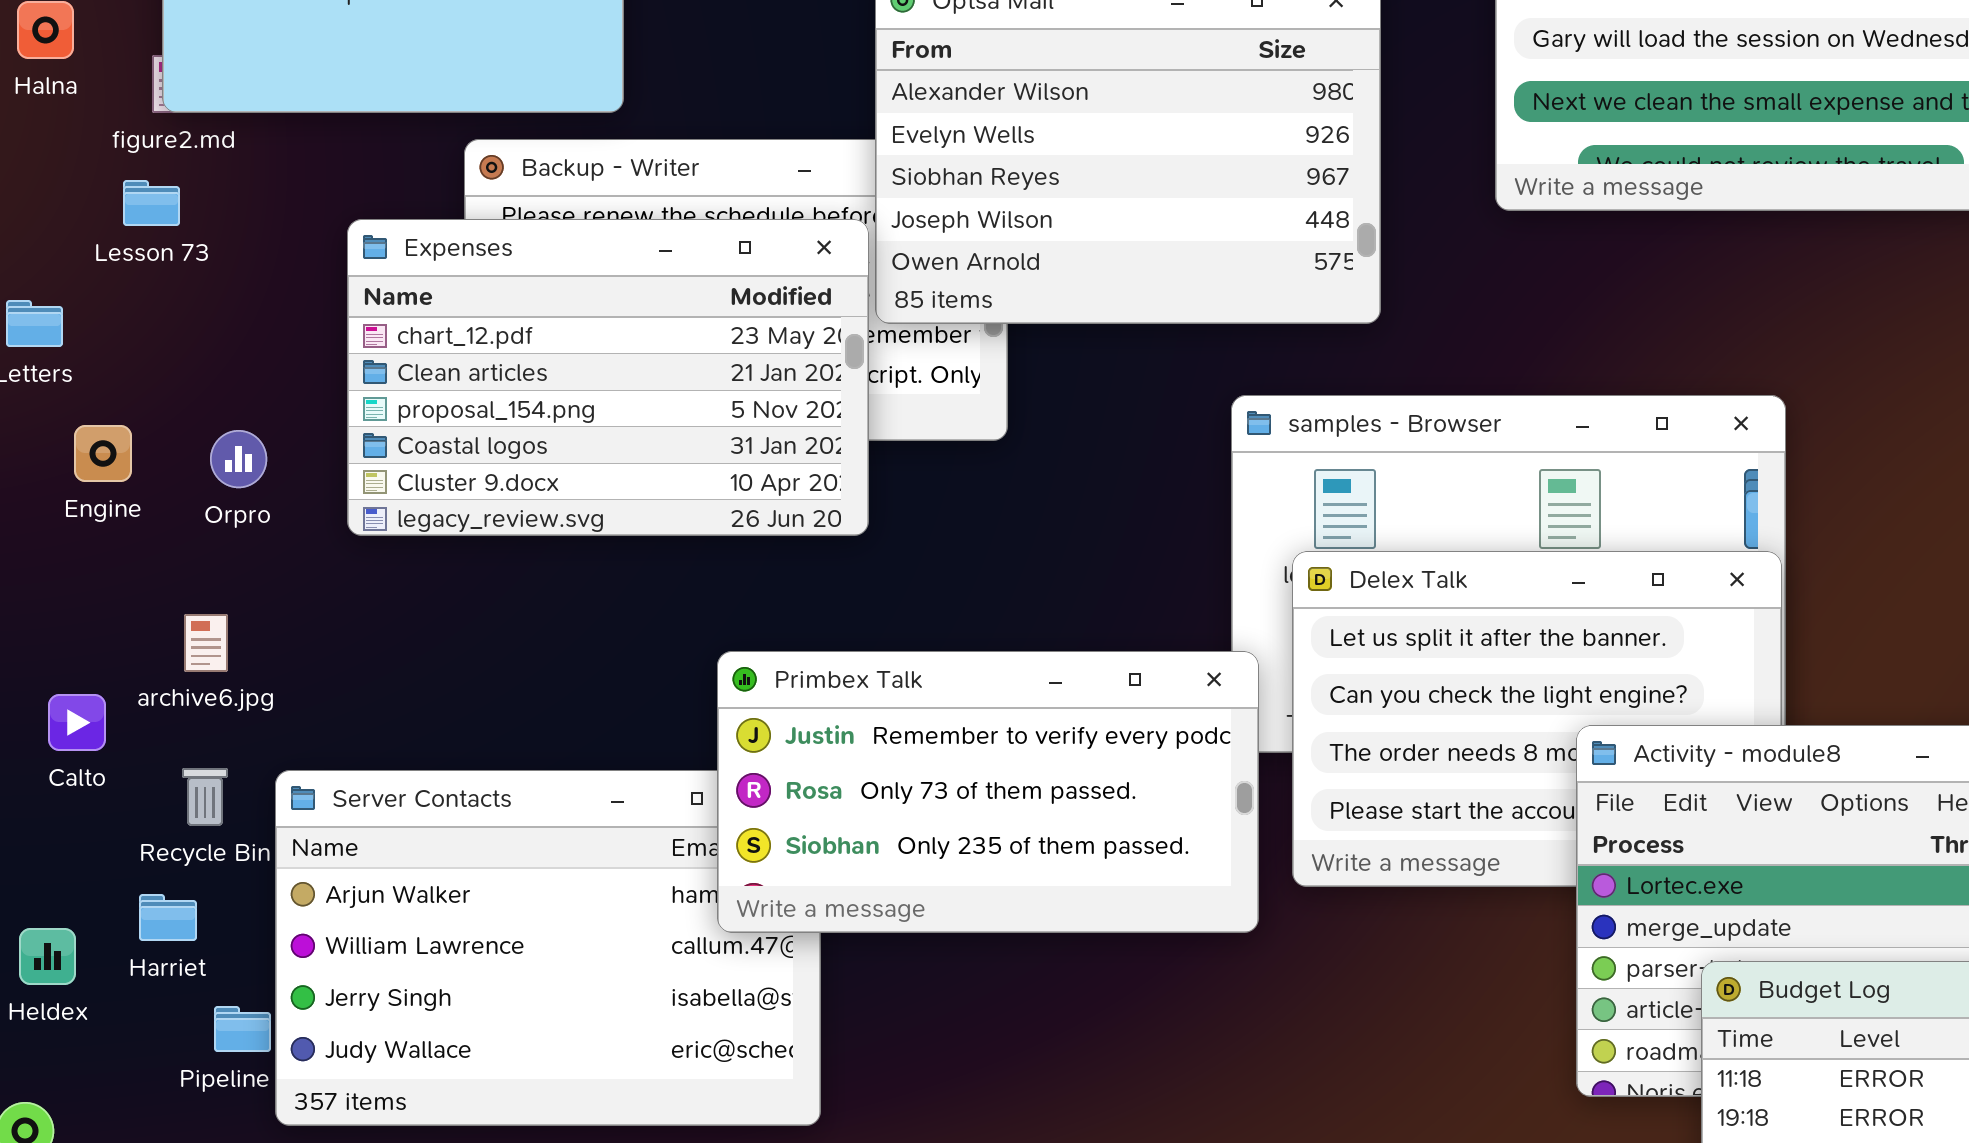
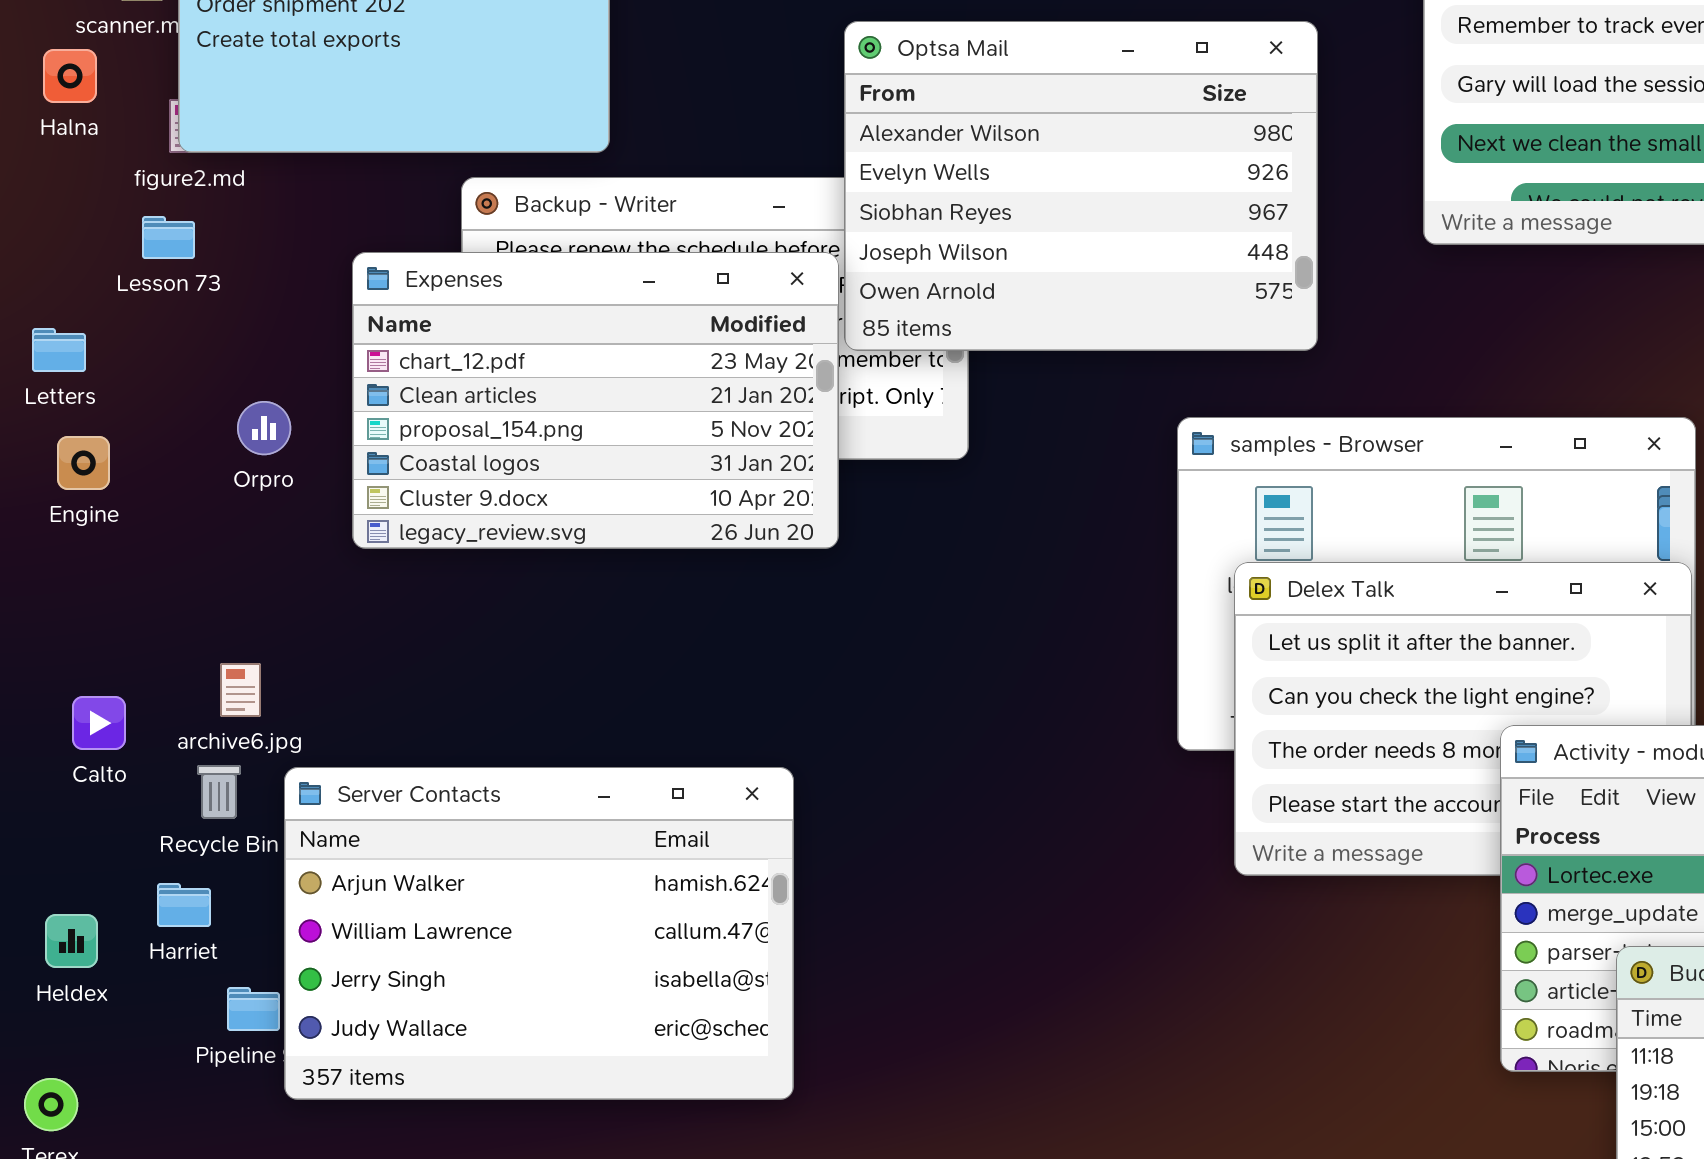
Engine: [74,425,132,482] -> [57,436,110,490], moved
Orpro: [210,430,267,488] -> [237,401,291,455], moved
archive6.jpg: [184,614,228,672] -> [220,663,261,717], moved
Primbex Talk: [717,651,1259,933] -> none, closed

